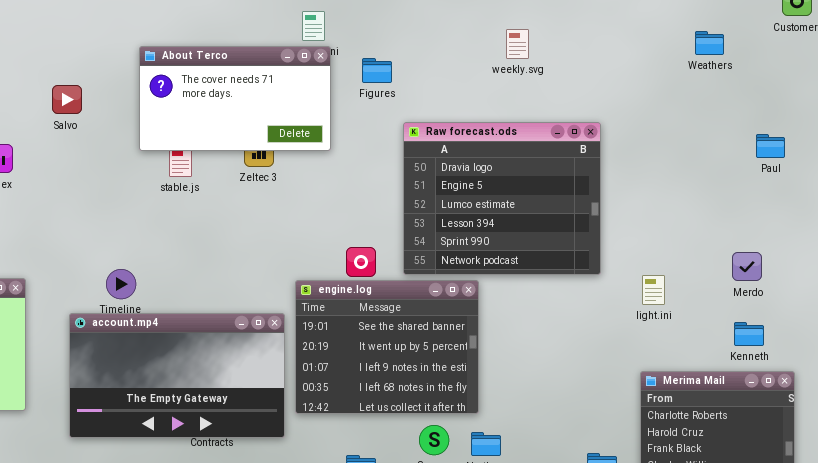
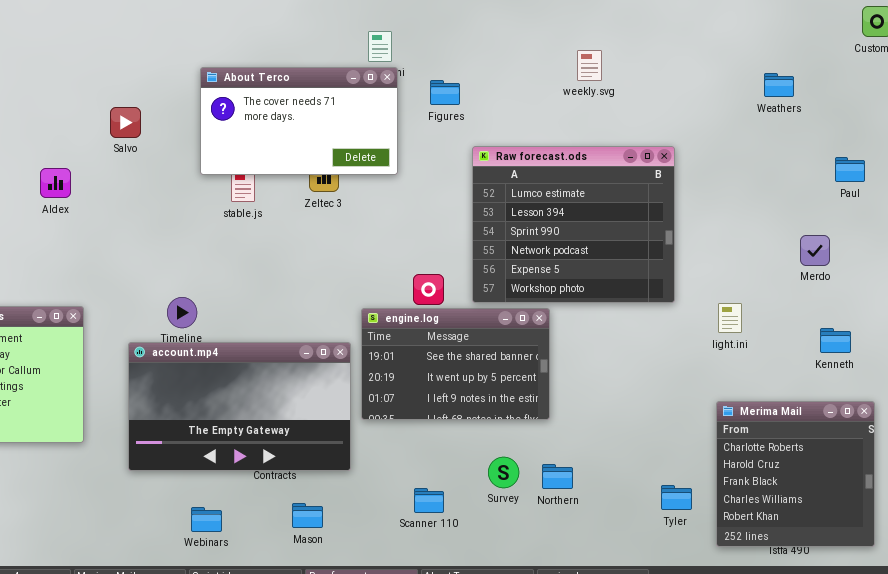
Weathers: [695,31,724,55] -> [764,73,794,97], moved
Raw forecast.ods: [403,122,601,275] -> [472,146,675,303], scrolled down 2 rows
Merdo: [732,252,762,281] -> [800,235,830,266], moved
engine.log: [295,280,479,414] -> [361,308,550,420], resized
Kenneth: [734,322,764,346] -> [820,328,851,353], moved

